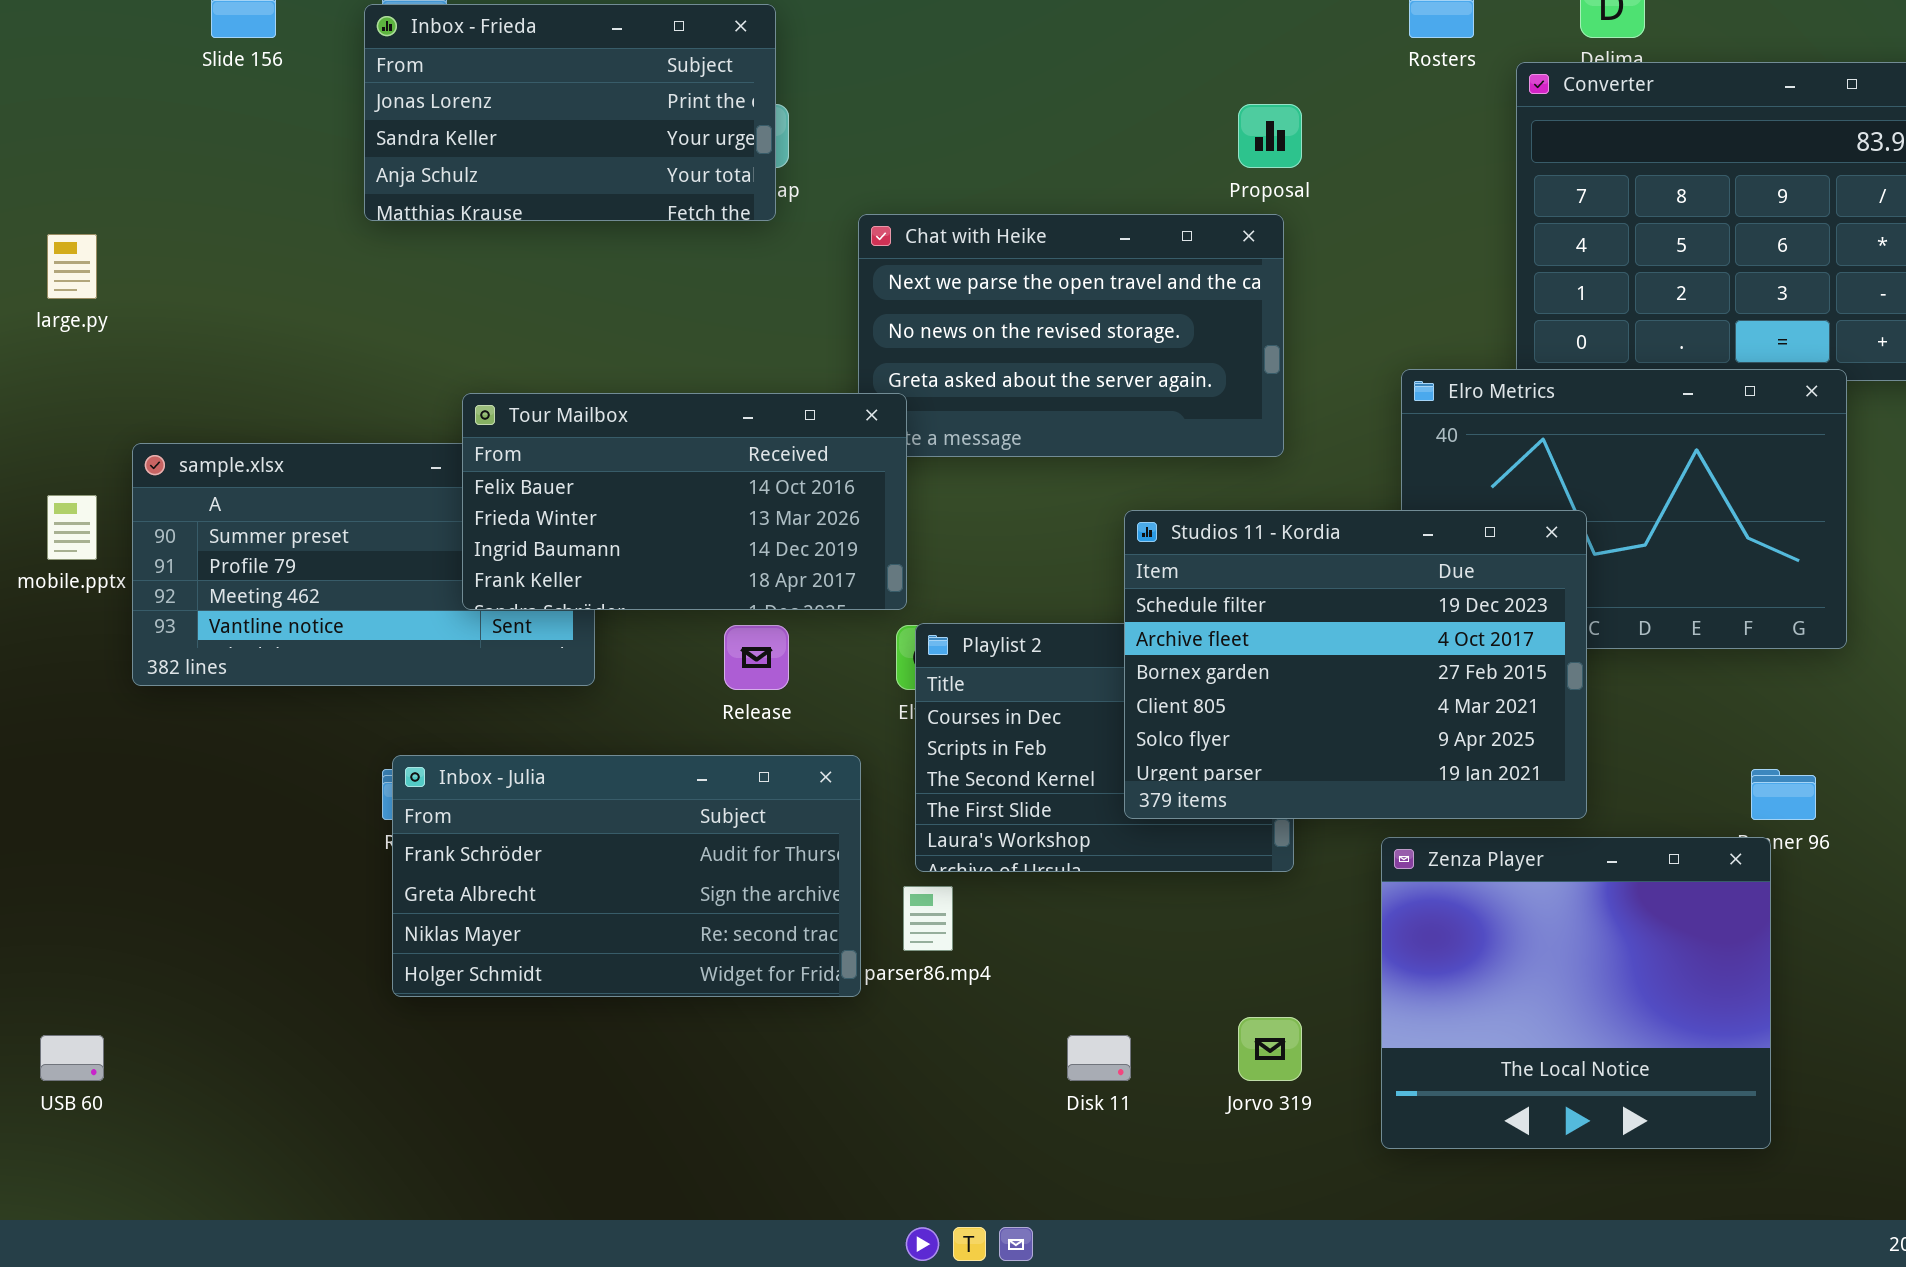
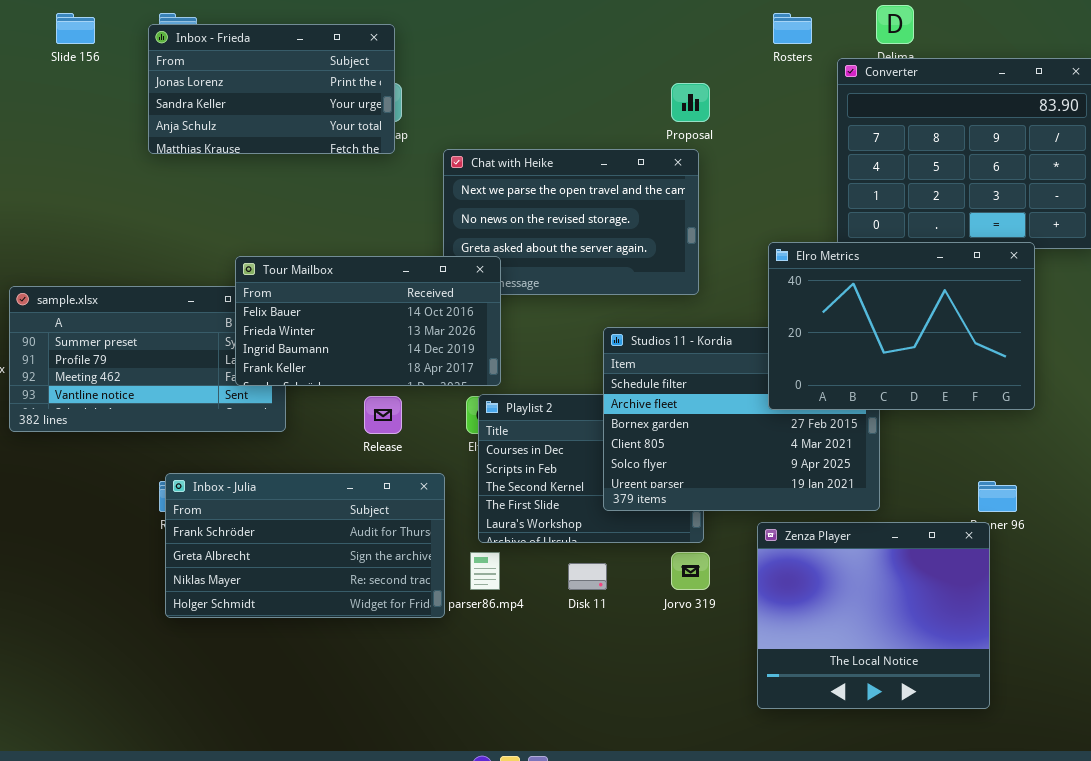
Elro Metrics: [1401,369,1847,649] -> [768,242,1035,410], raised
Tour Mailbox: [462,393,907,610] -> [235,256,501,386], moved
Jorvo 319: [1238,1017,1302,1081] -> [671,552,710,590], moved
Disk 11: [1067,1035,1131,1081] -> [568,563,607,590], moved

